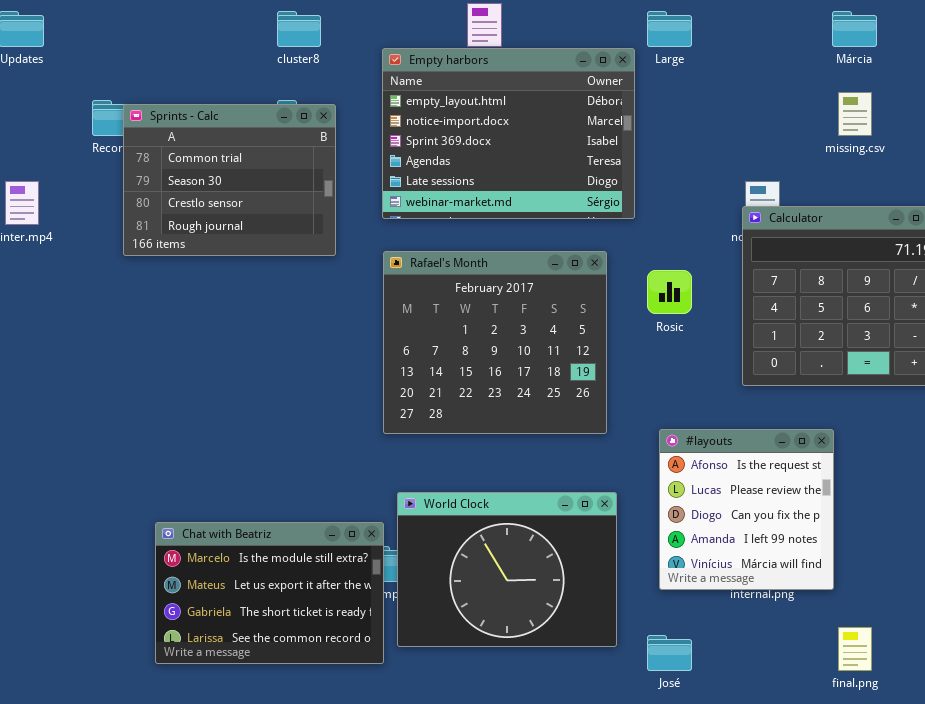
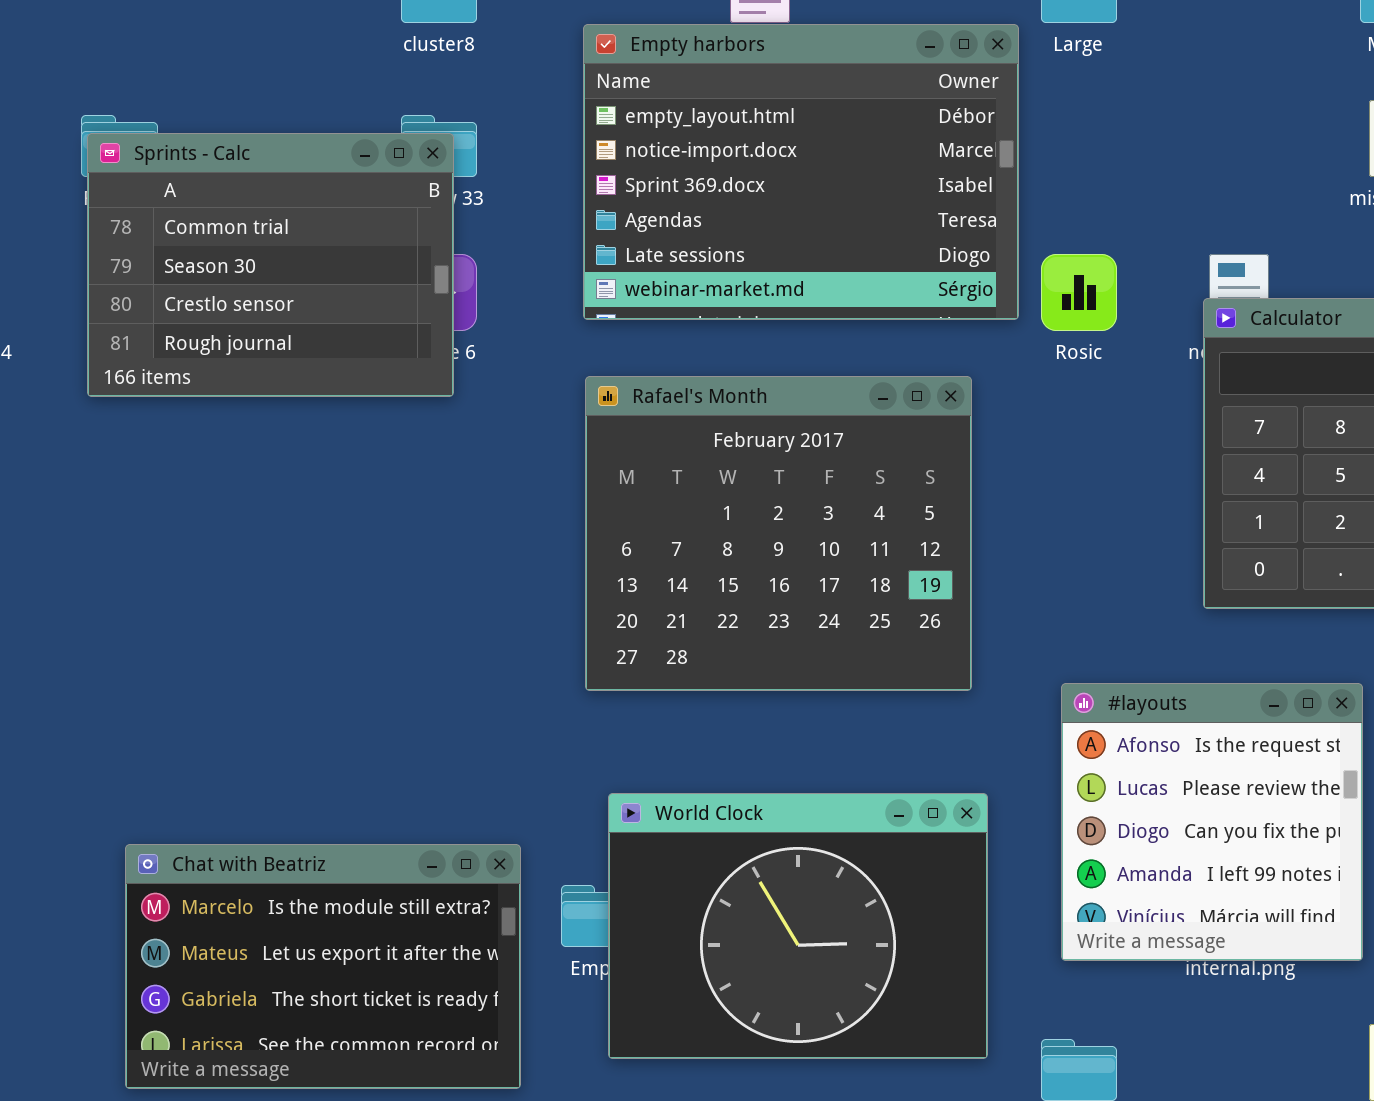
Sprints - Calc: [123,104,336,256] -> [87,133,454,397], moved
Rosic: [647,270,692,314] -> [1041,254,1117,331], moved
Chat with Beatriz: [155,522,384,664] -> [125,844,521,1089], moved

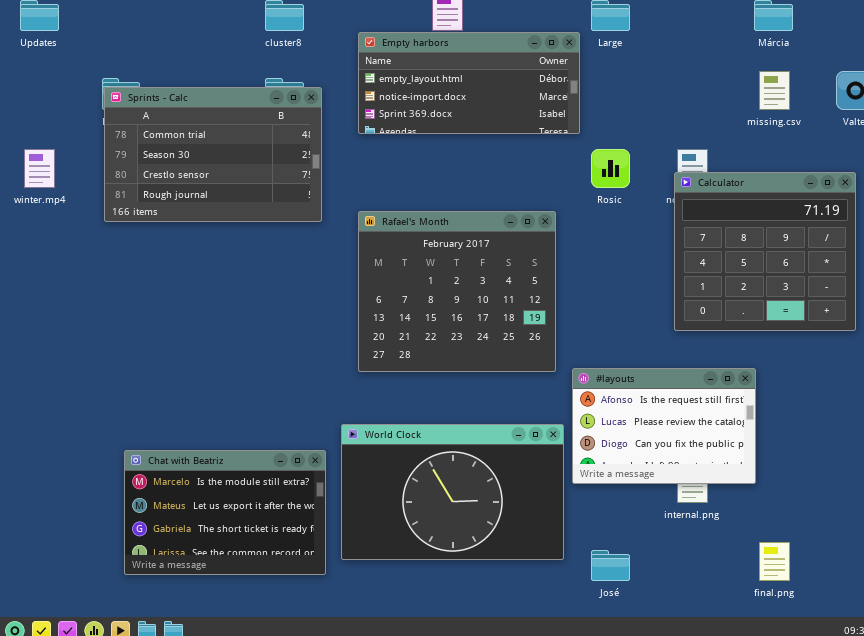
Empty harbors: [583,24,1019,320] -> [358,32,580,134], resized
Sprints - Calc: [87,133,454,397] -> [104,87,322,222], resized
#layouts: [1061,683,1363,961] -> [572,368,756,484], resized
World Clock: [608,793,988,1059] -> [341,424,564,560], resized

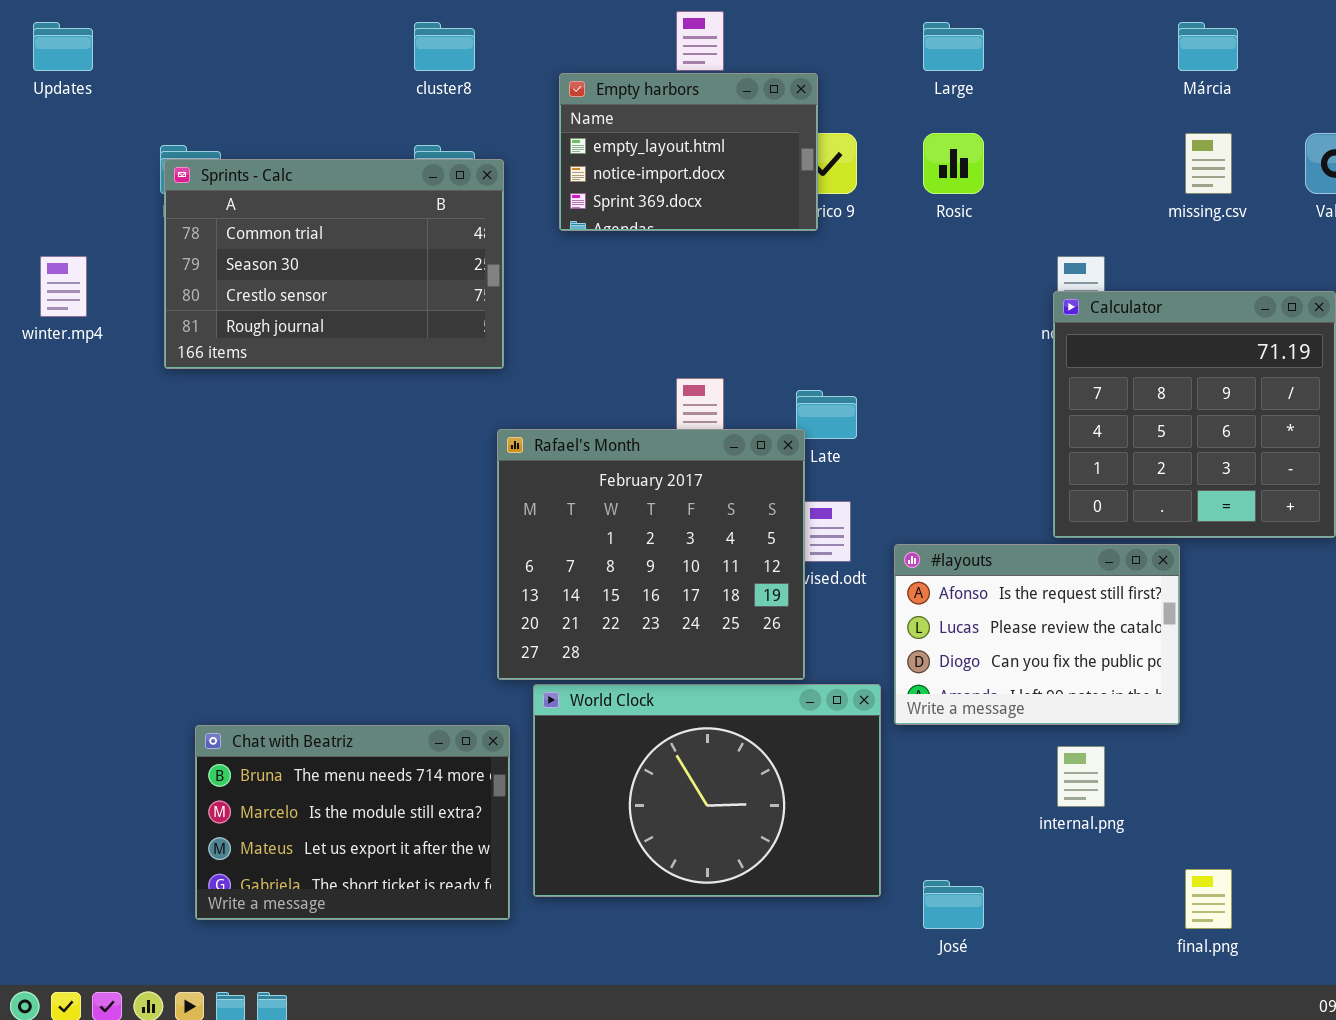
Empty harbors: [358,32,580,134] -> [559,73,818,231], resized
Rosic: [591,149,630,188] -> [923,133,984,194], moved
Rafael's Month: [358,211,556,372] -> [497,429,805,680], moved
#layouts: [572,368,756,484] -> [894,544,1180,725], moved
Chat with Beatriz: [124,450,326,575] -> [195,725,510,920], scrolled up 1 row

